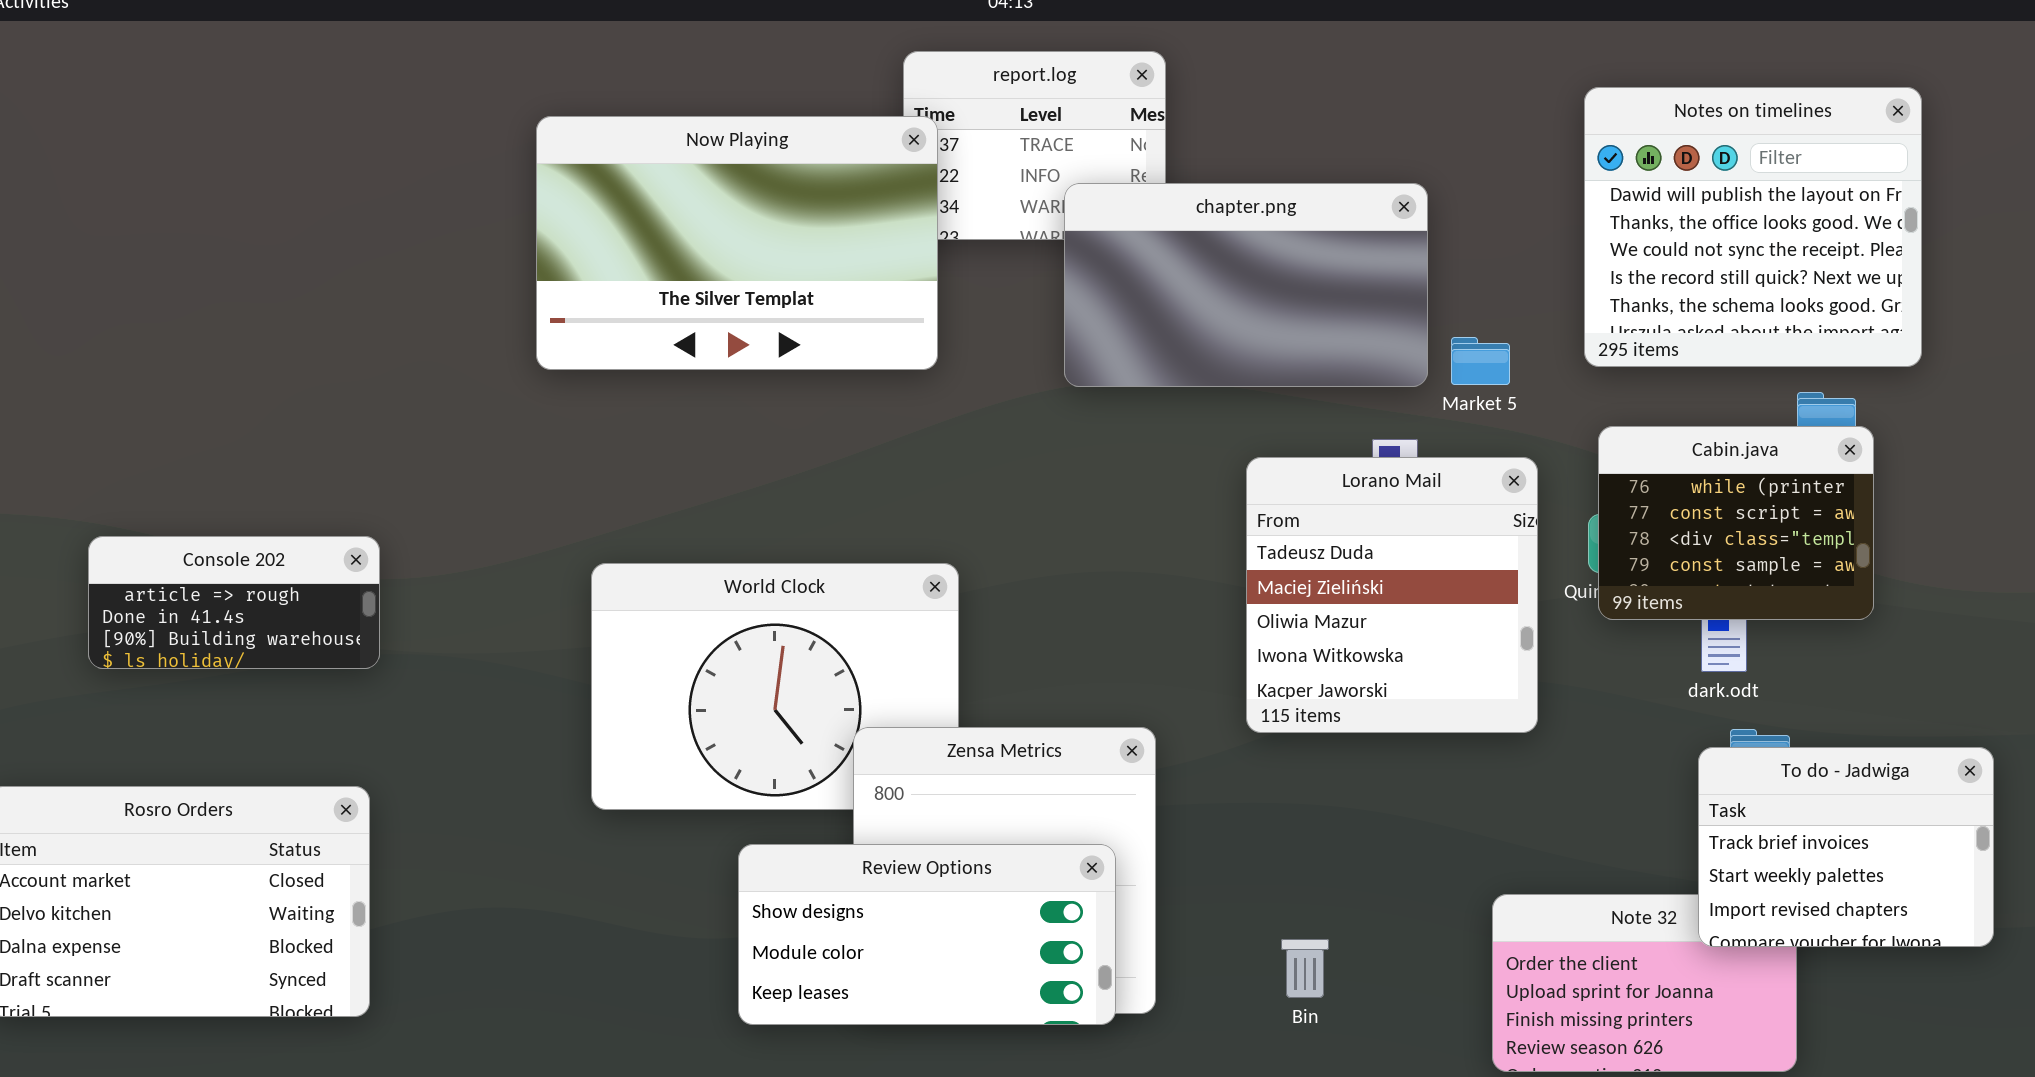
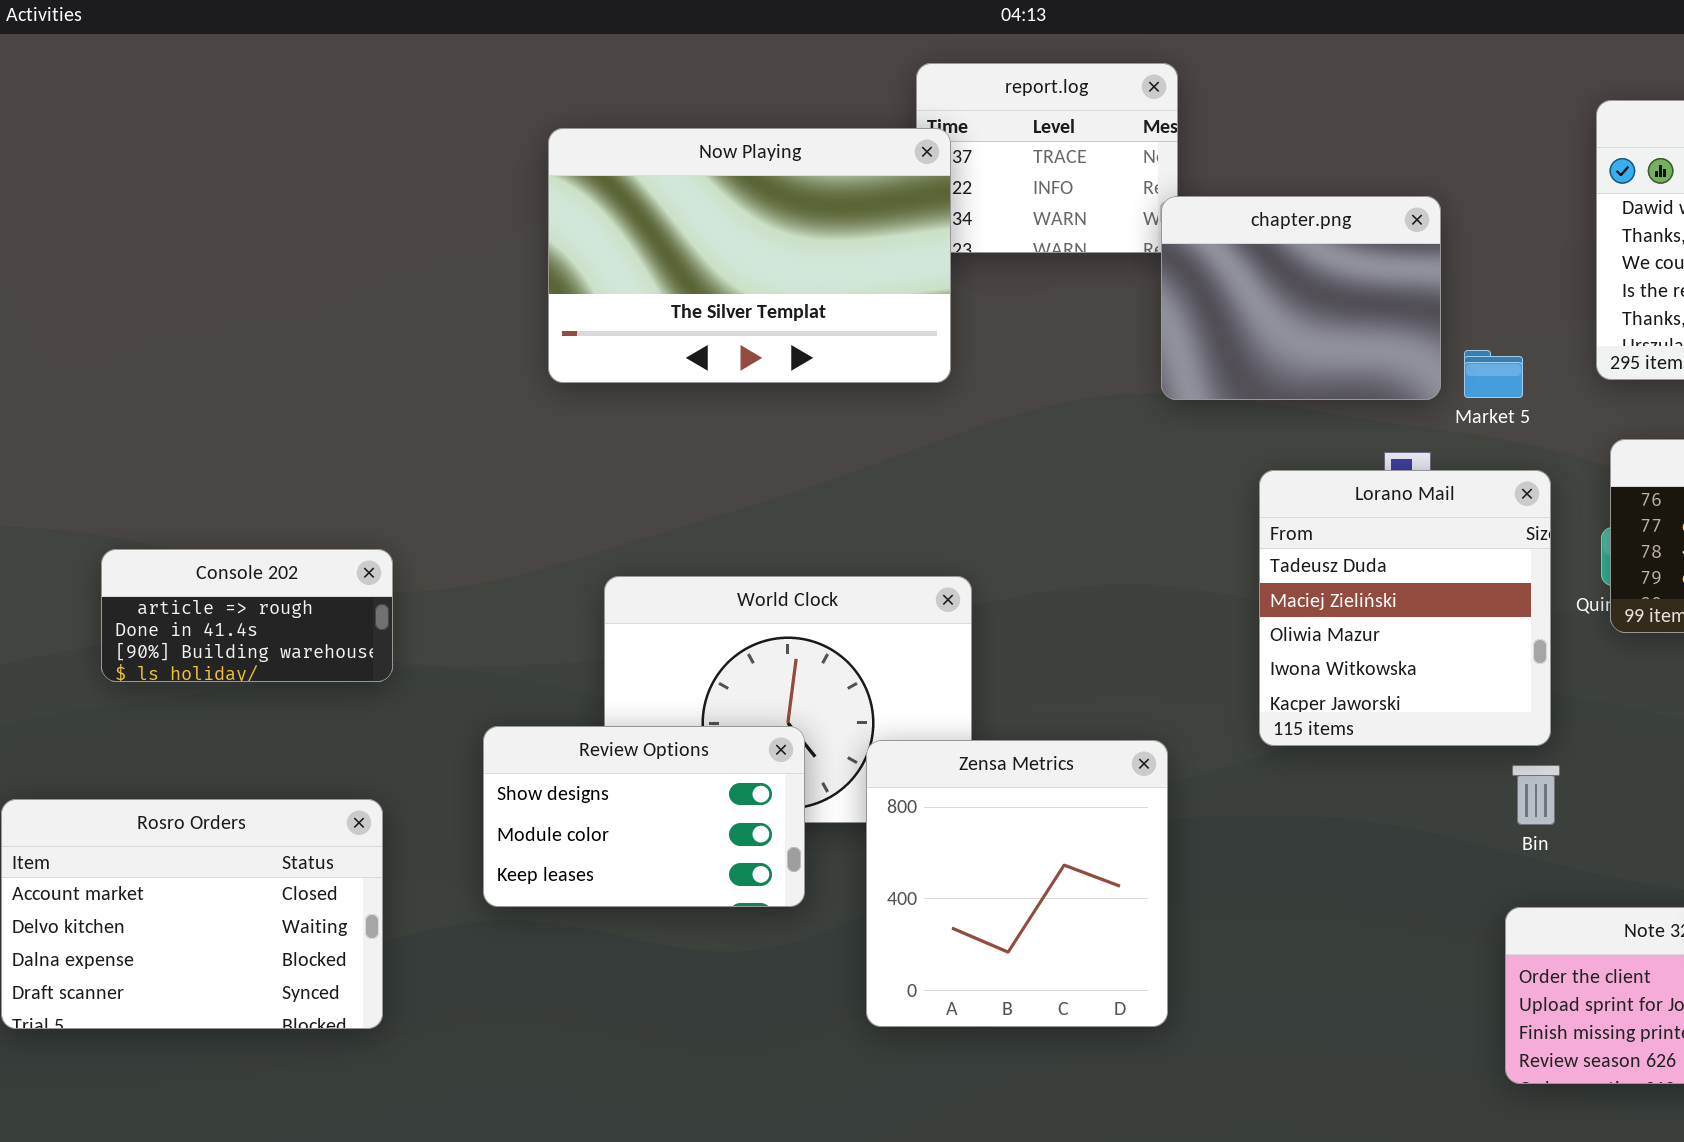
chapter.png: [1064,183,1428,387] -> [1161,196,1441,400], resized
Review Options: [738,844,1116,1025] -> [483,726,805,907], moved, resized
Bin: [1281,939,1329,998] -> [1512,765,1560,825], moved

